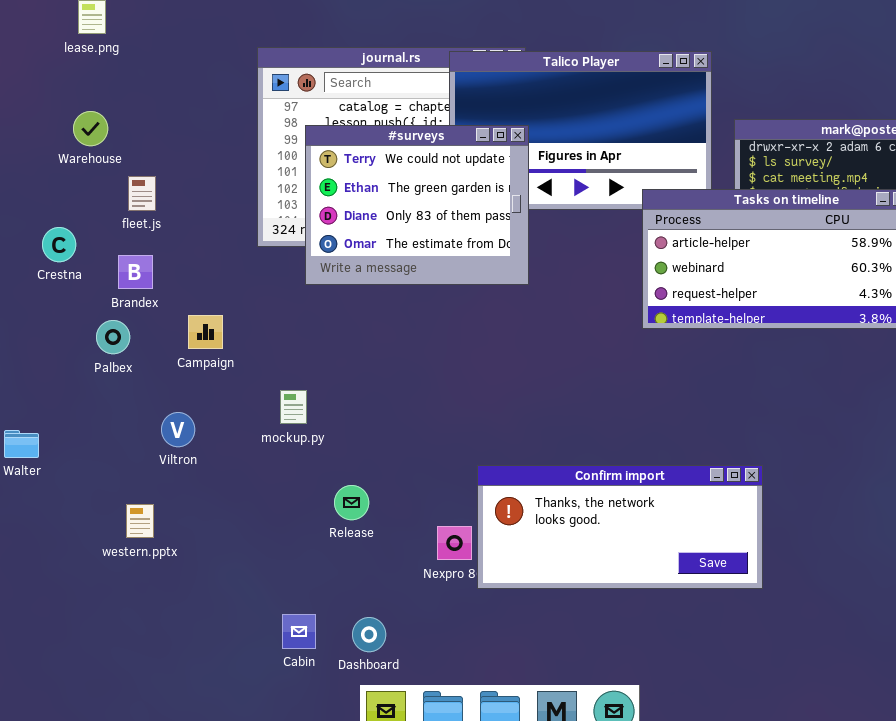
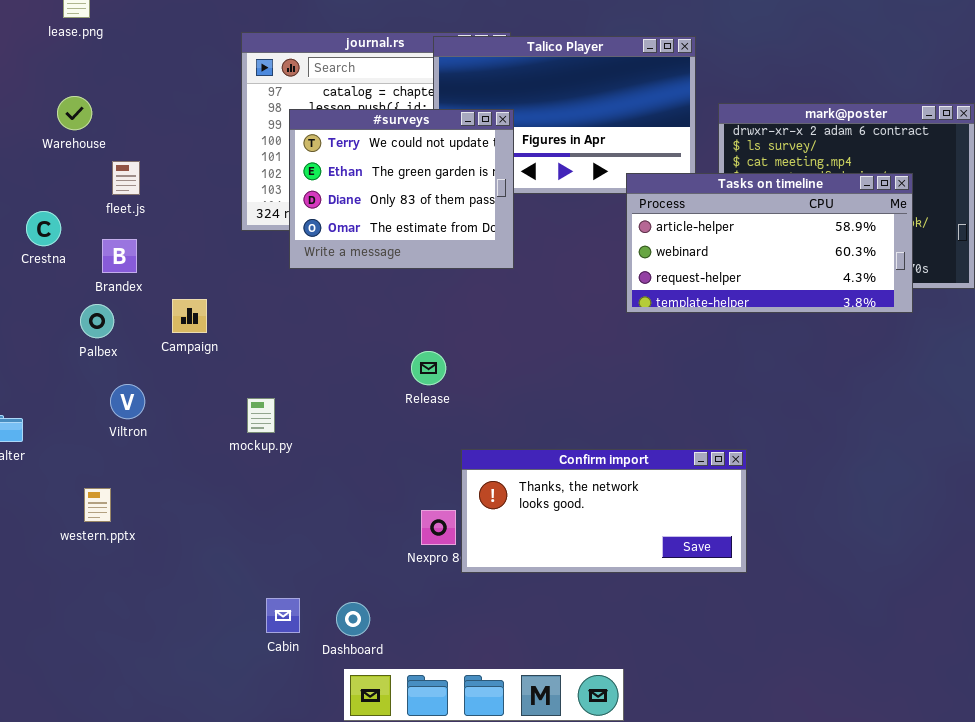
mockup.py: [280,390,307,424] -> [247,398,275,433], moved
Viltron: [161,412,195,447] -> [110,384,145,419], moved
Release: [334,485,369,520] -> [411,351,446,385], moved
western.pptx: [126,504,154,538] -> [84,488,111,522], moved

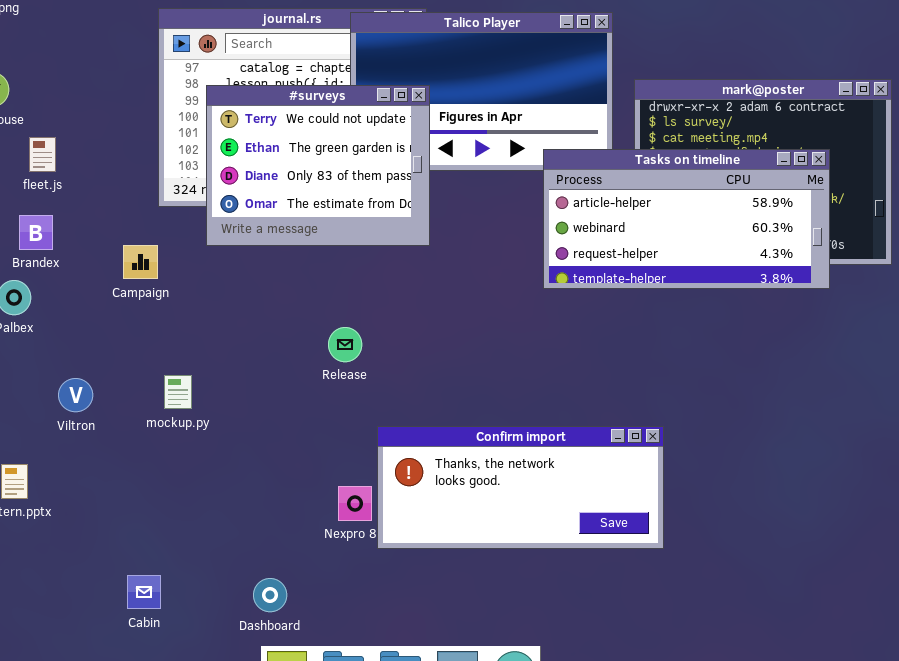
Campaign: [172,299,207,333] -> [123,245,158,279], moved
Viltron: [110,384,145,419] -> [58,378,93,412], moved
Cabin: [266,598,300,633] -> [127,575,161,609], moved

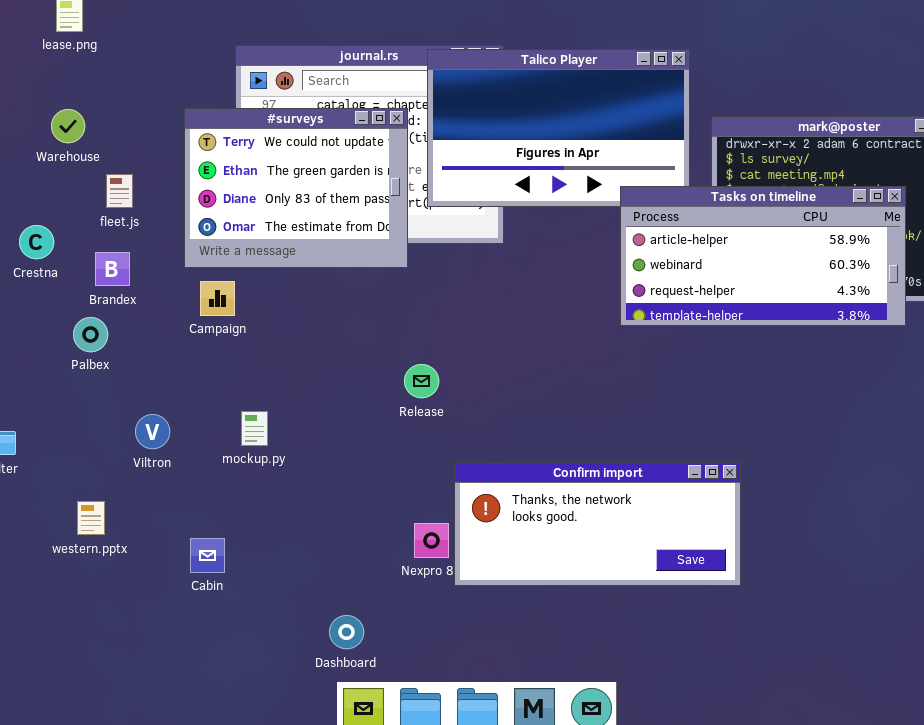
#surveys: [206,85,430,246] -> [184,108,408,268], moved
Cabin: [127,575,161,609] -> [190,538,225,573], moved

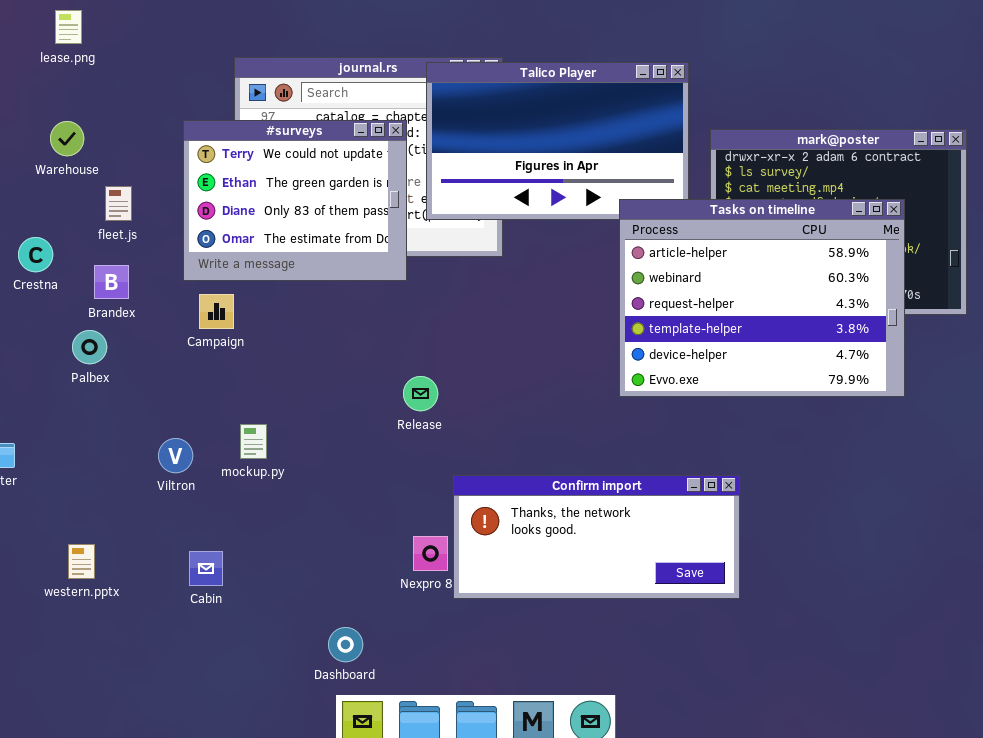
Tasks on timeline: [620,186,906,326] -> [619,199,905,397], resized
Viltron: [135,414,170,449] -> [158,438,193,473], moved
western.pptx: [77,501,105,535] -> [68,544,95,579], moved

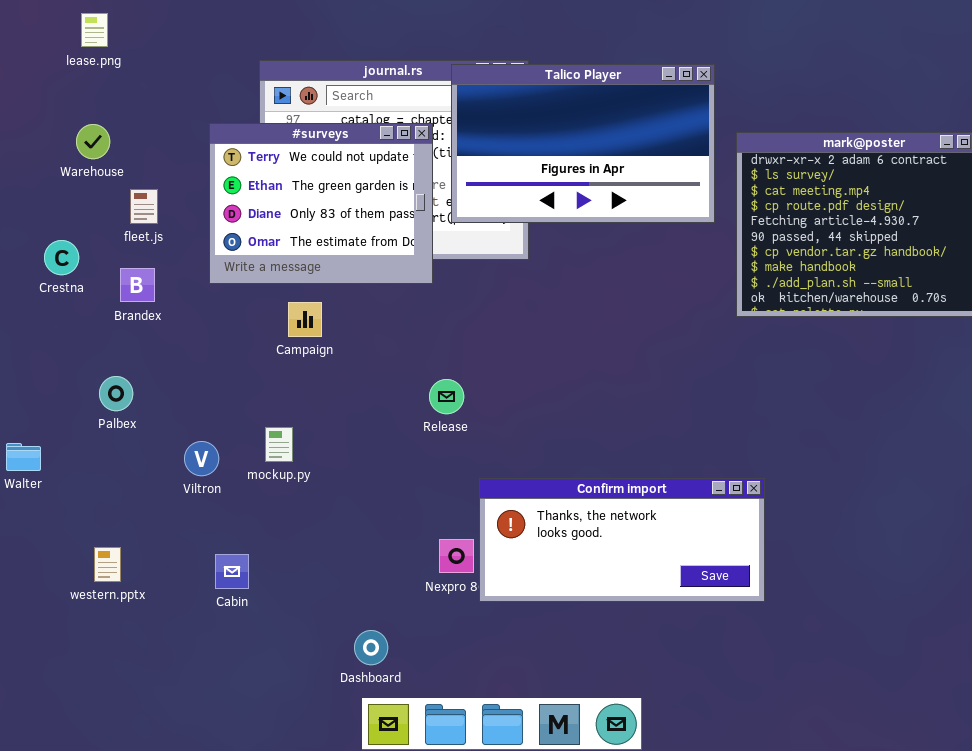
Tasks on timeline: [619,199,905,397] -> none, closed
Campaign: [199,294,234,329] -> [288,302,322,337], moved
Palbex: [72,330,107,364] -> [99,376,133,411], moved

